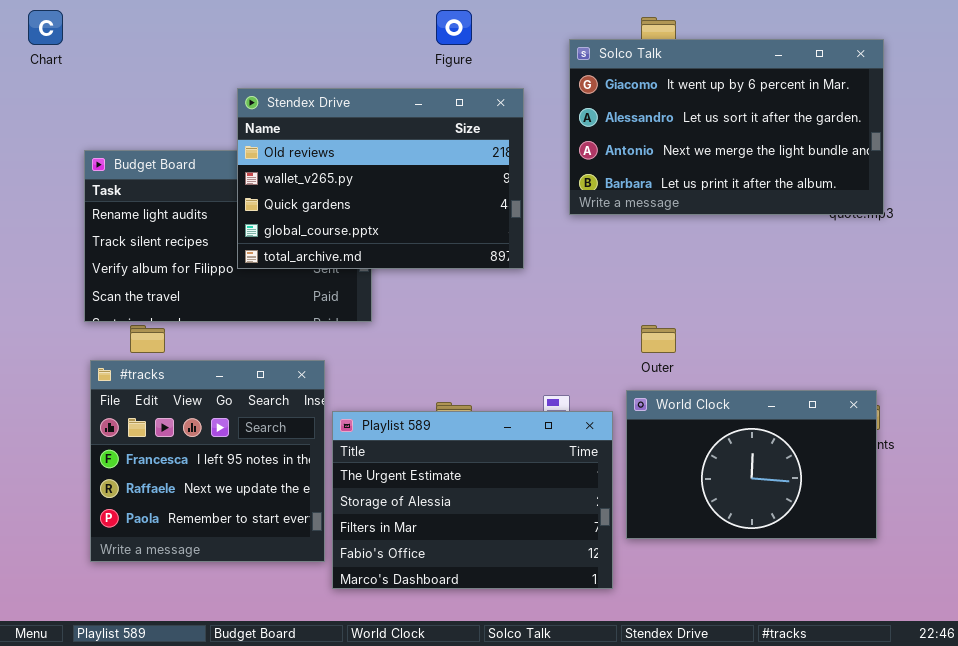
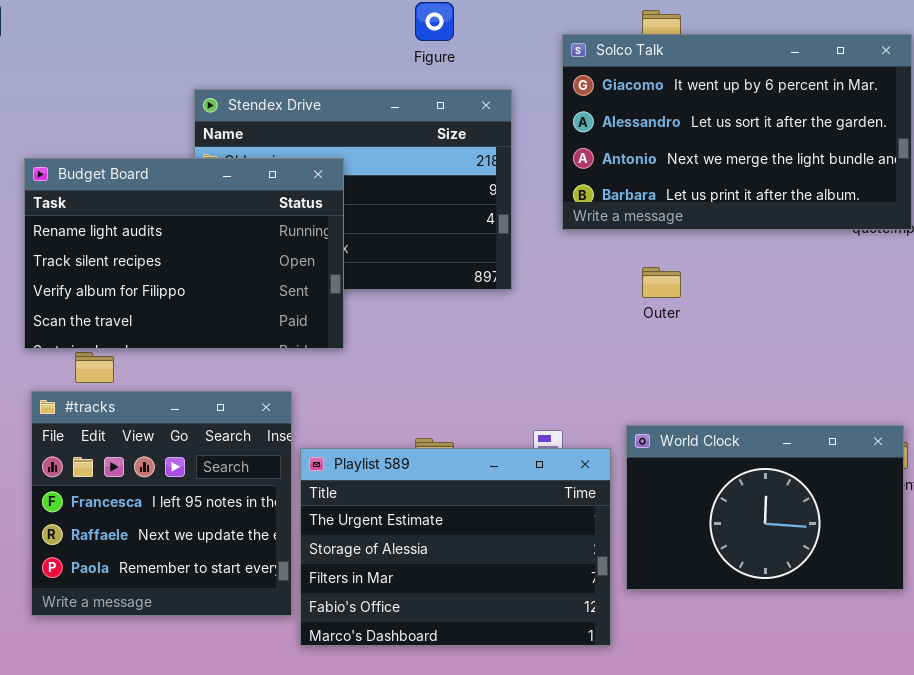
Budget Board: [84,150,372,322] -> [24,158,344,349], raised
Outer: [641,325,676,353] -> [642,267,681,298], moved

